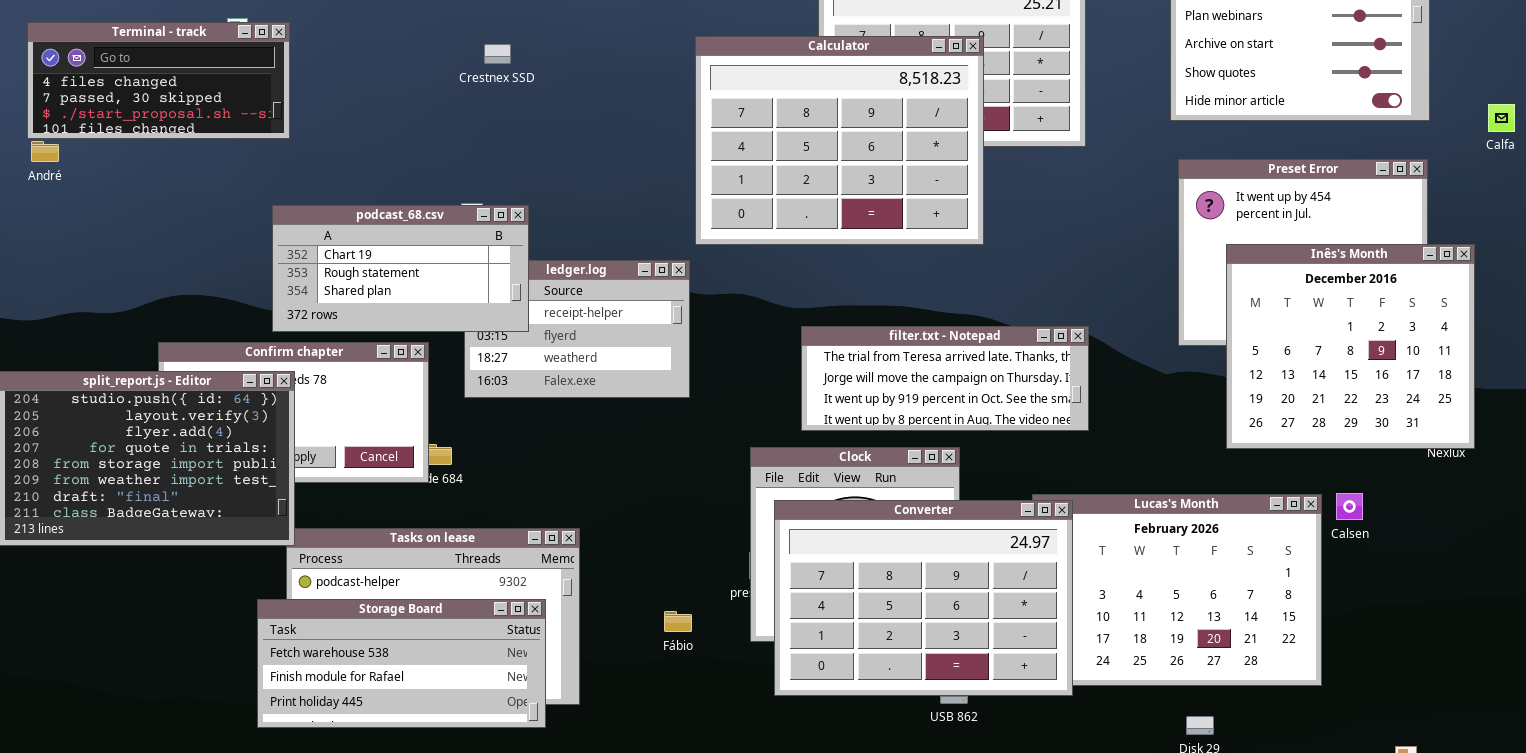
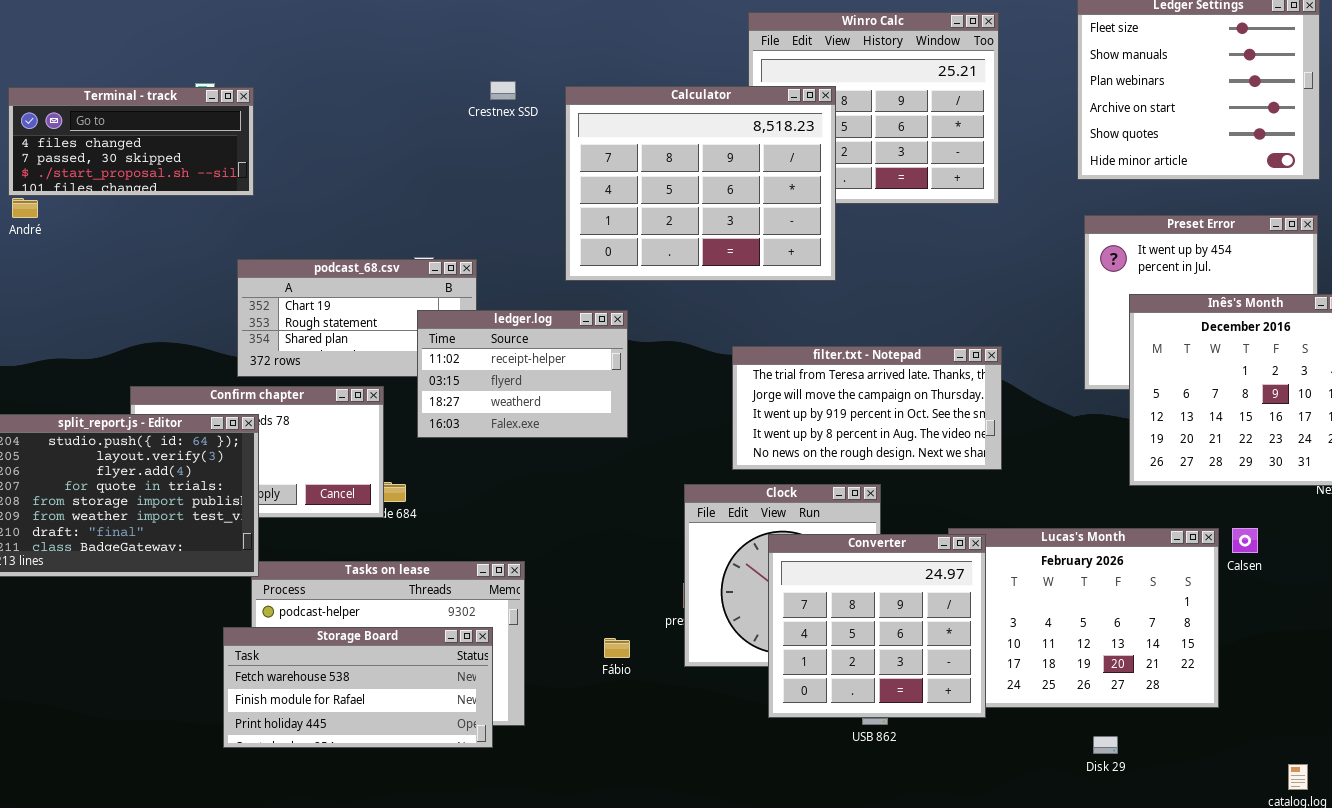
Calculator: [695,36,984,245] -> [565,86,836,281], moved
Crestnex SSD: [484,44,511,64] -> [490,81,516,100], moved
ledger.log: [464,260,690,398] -> [417,310,628,438], raised
filter.txt - Notepad: [801,326,1089,431] -> [732,346,1002,470], resized
Converter: [774,500,1073,696] -> [768,534,986,718], resized

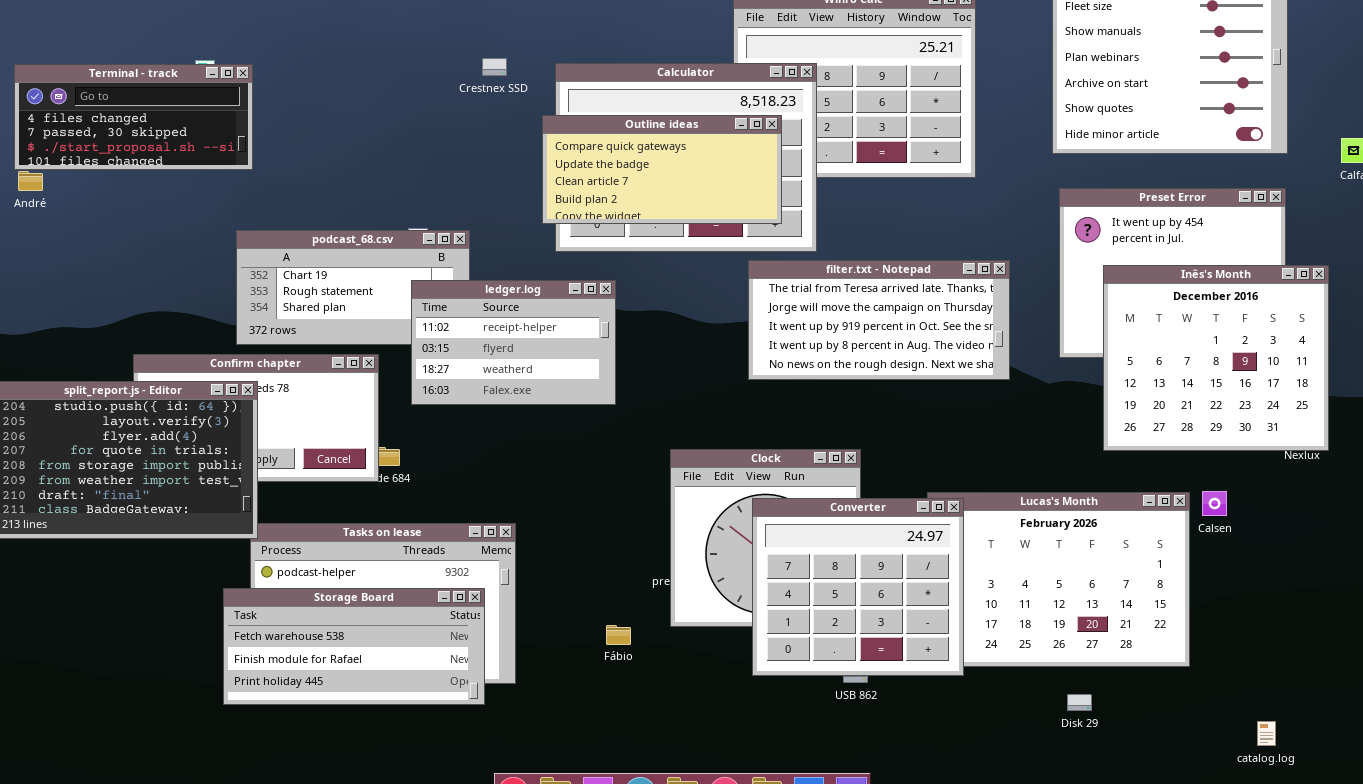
Outline ideas: none -> [542,115,782,224], opened
filter.txt - Notepad: [732,346,1002,470] -> [748,260,1010,380], moved
Fábio: [604,638,630,658] -> [606,625,631,645], moved

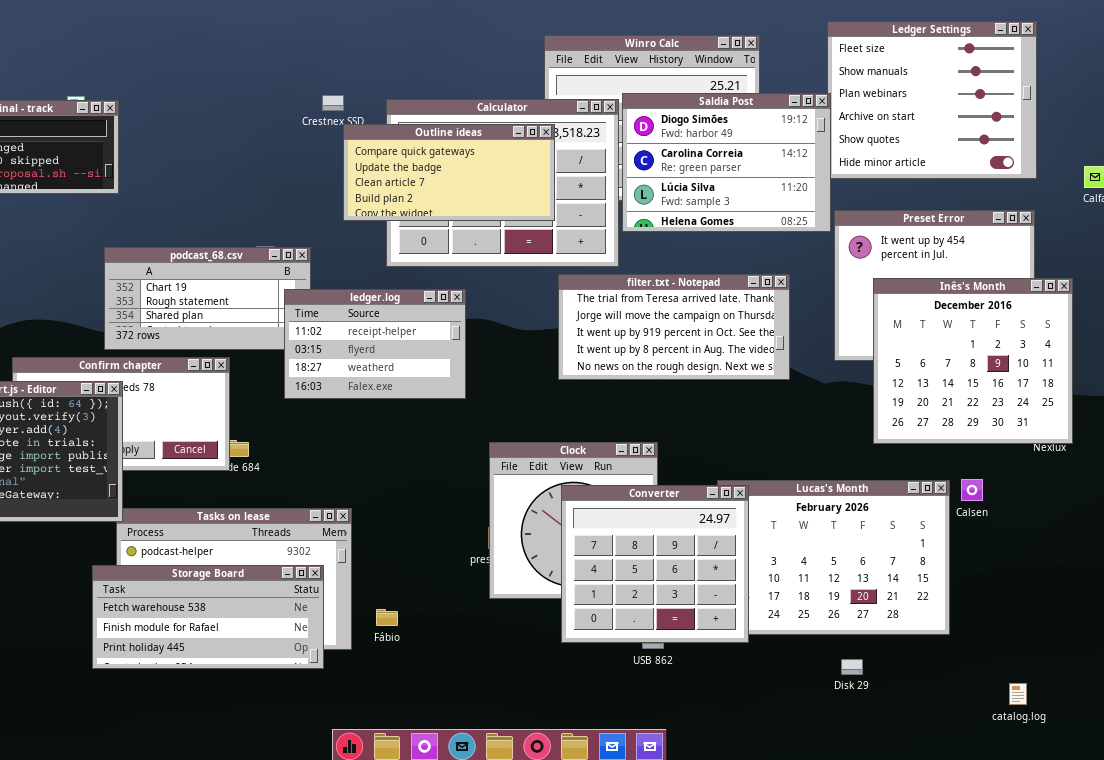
Saldia Post: none -> [622,93,831,232], opened
Outline ideas: [542,115,782,224] -> [343,124,555,221], moved
ledger.log: [411,280,616,405] -> [284,289,466,399], moved
Fábio: [606,625,631,645] -> [376,609,398,626], moved

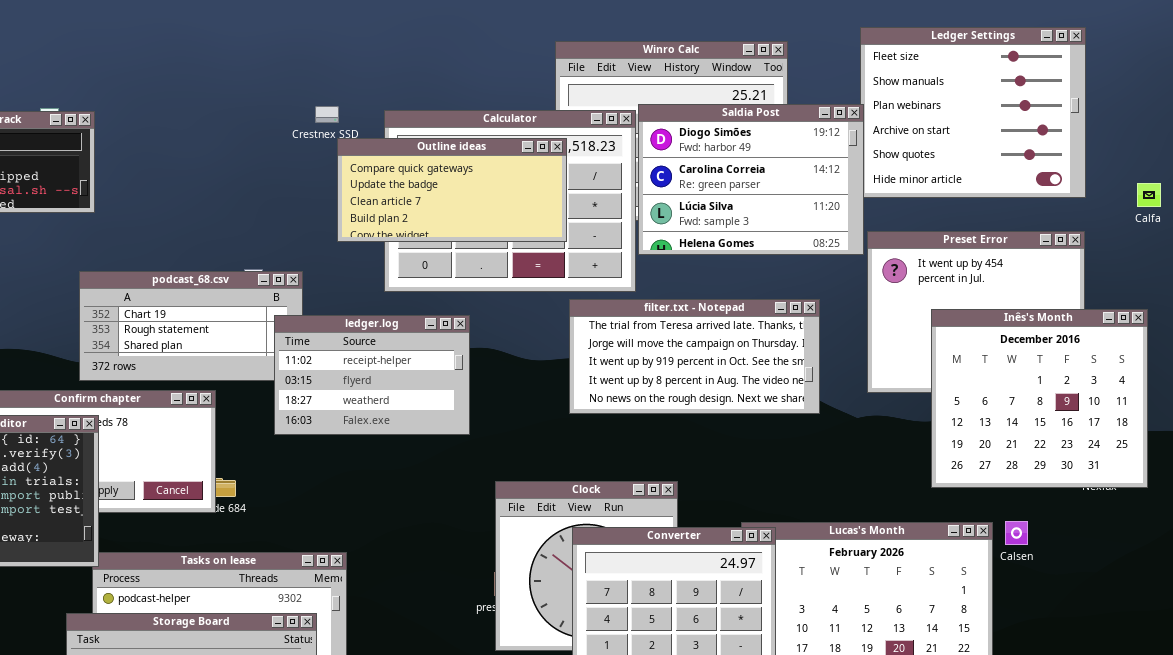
Inês's Month: [873,278,1073,444] -> [931,309,1148,488], moved

